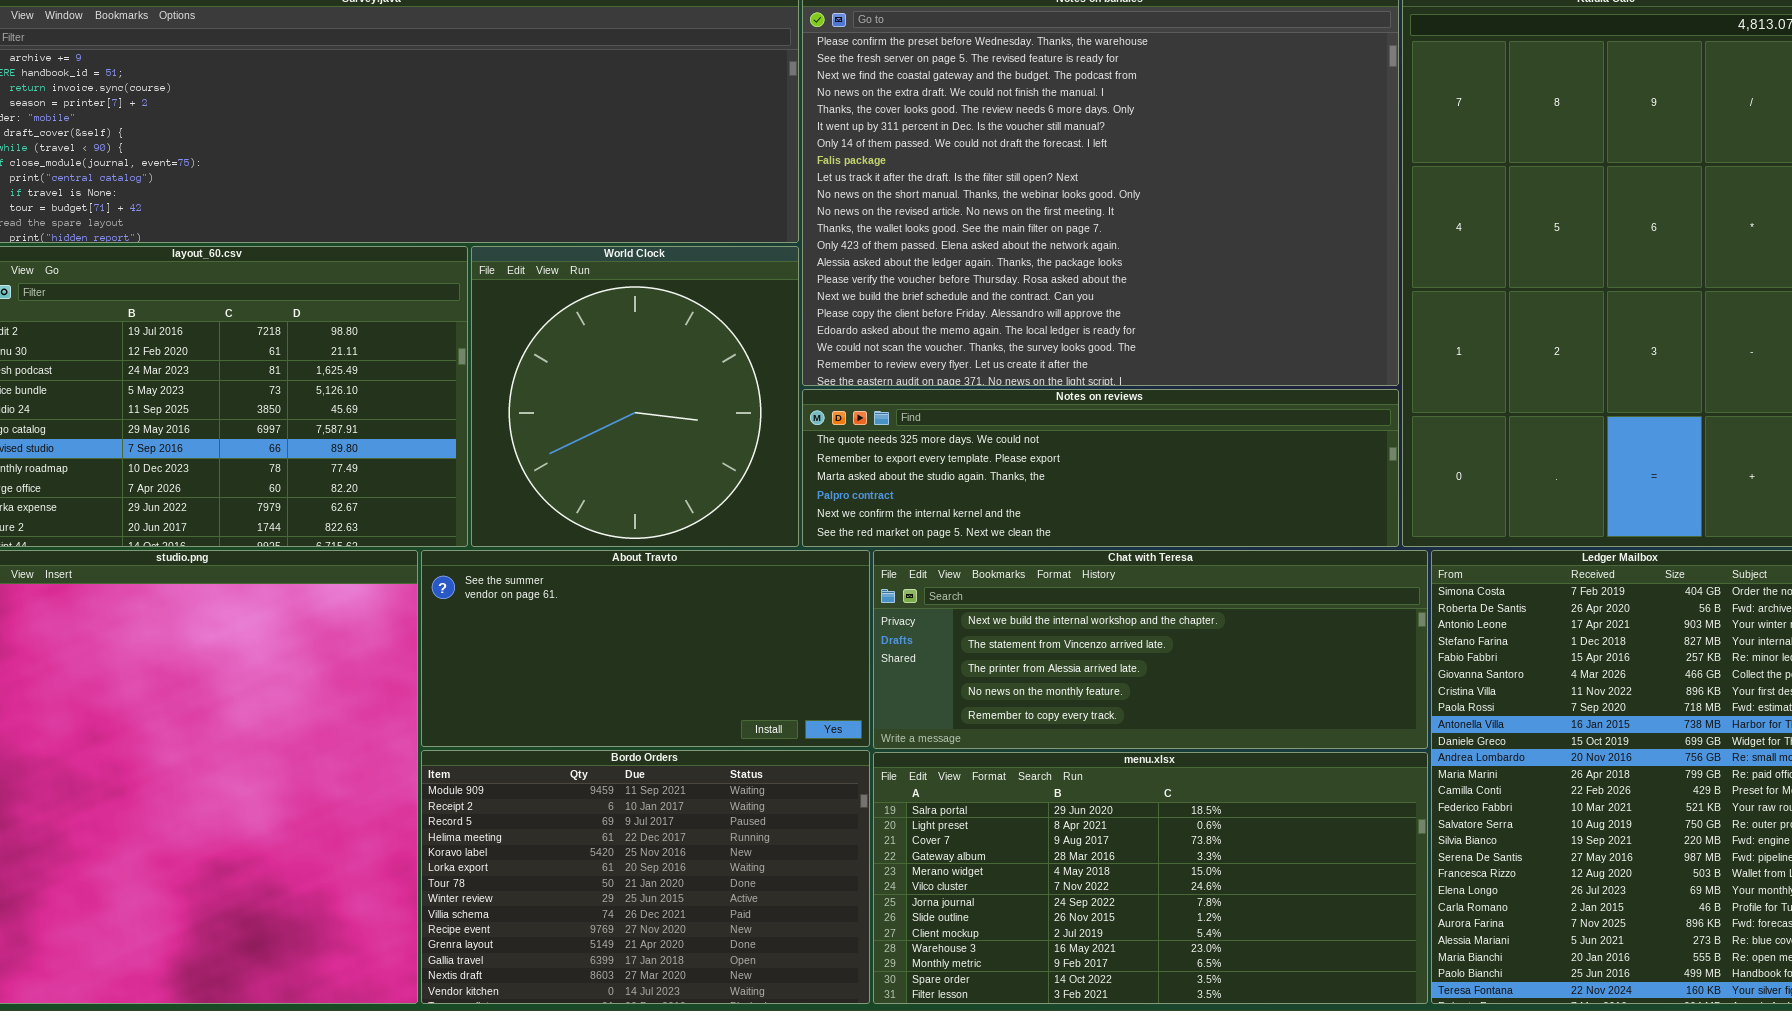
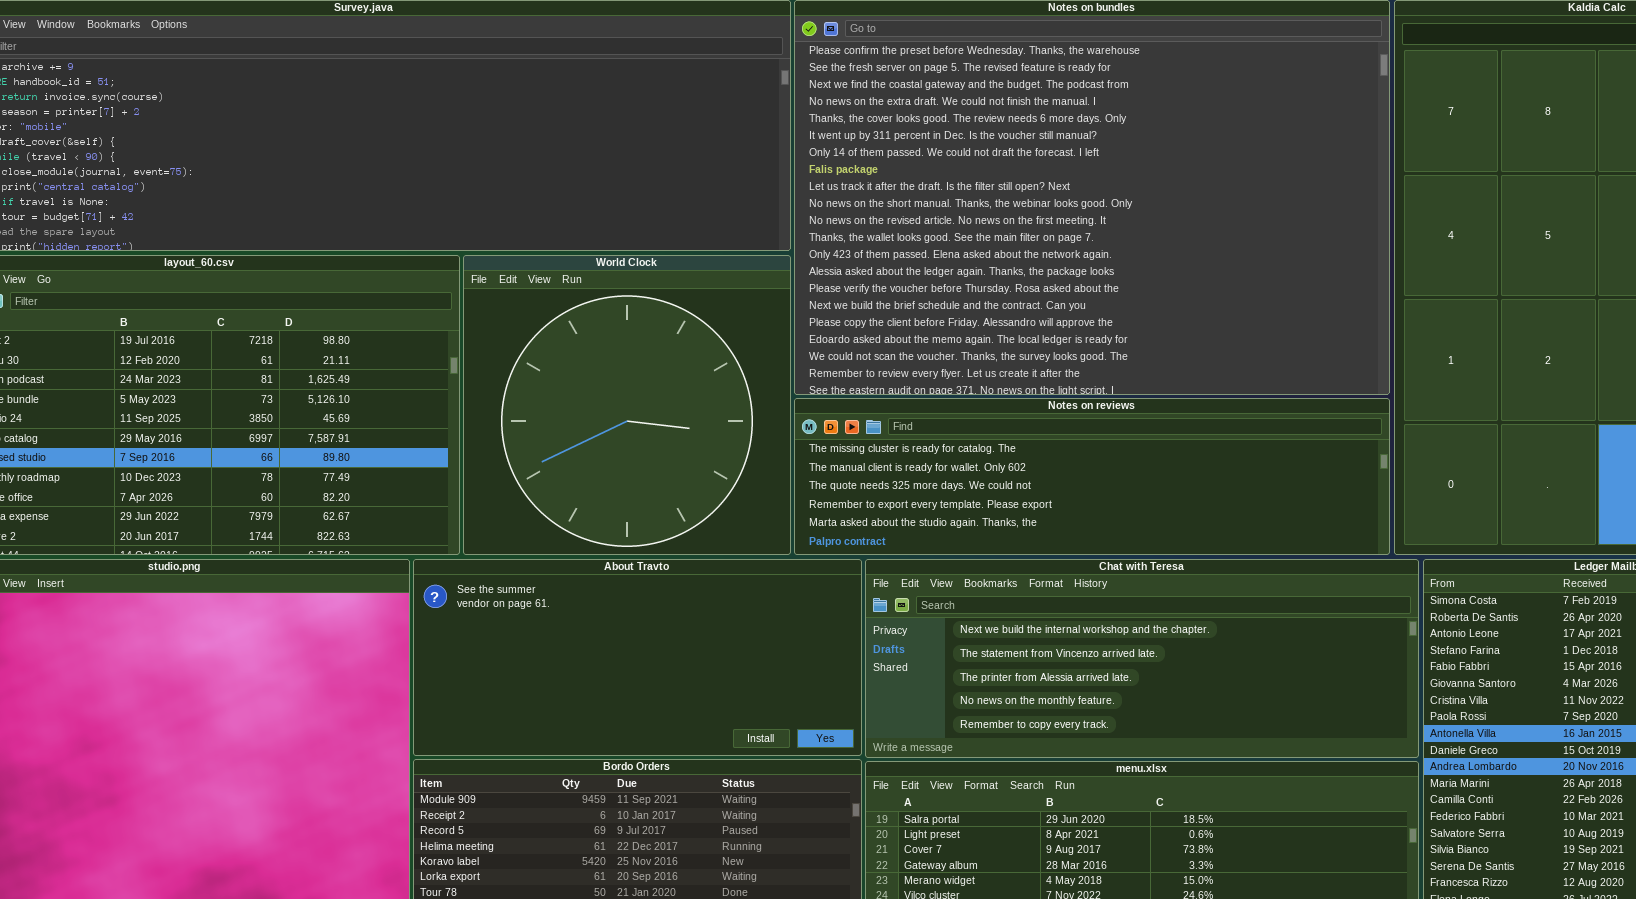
Notes on reviews: [802,389,1399,547] -> [794,398,1390,555], scrolled up 2 rows

